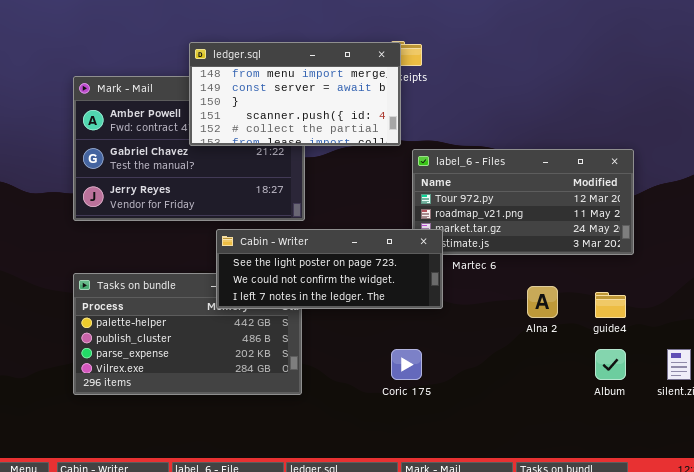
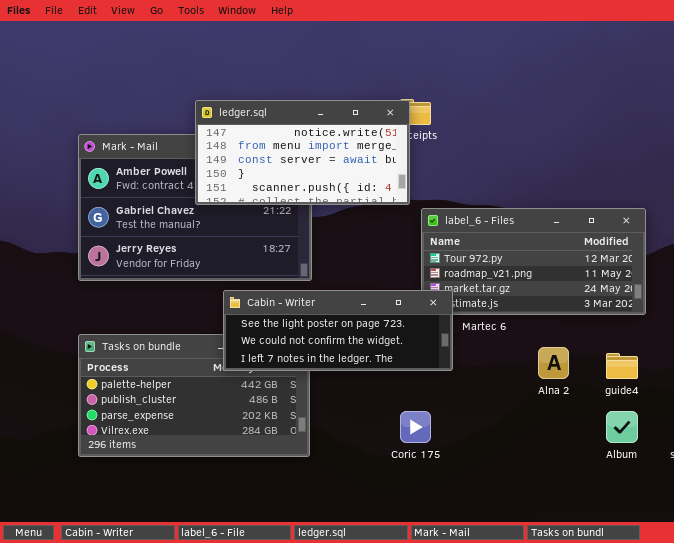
ledger.sql: [189,42,401,146] -> [195,100,410,205], scrolled up 1 row

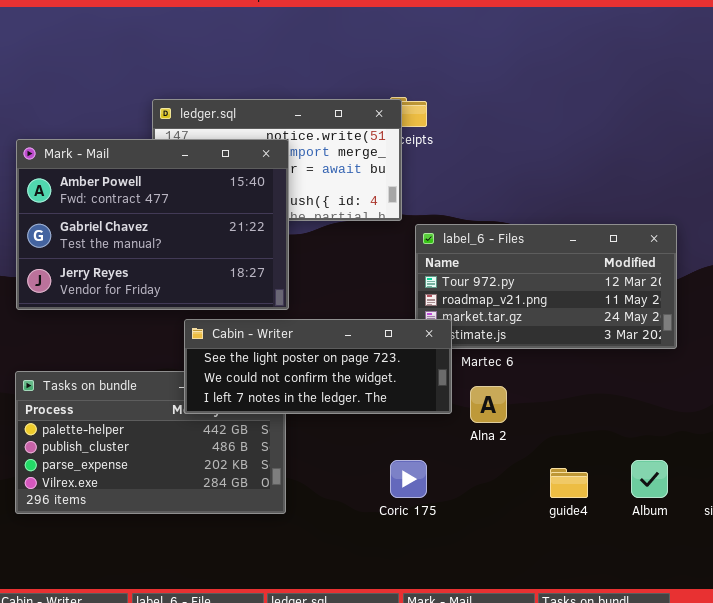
Mark - Mail: [78,134,312,281] -> [16,139,289,310], raised
Alna 2: [538,347,569,379] -> [470,386,507,423], moved
guide4: [606,353,638,379] -> [550,468,588,498], moved

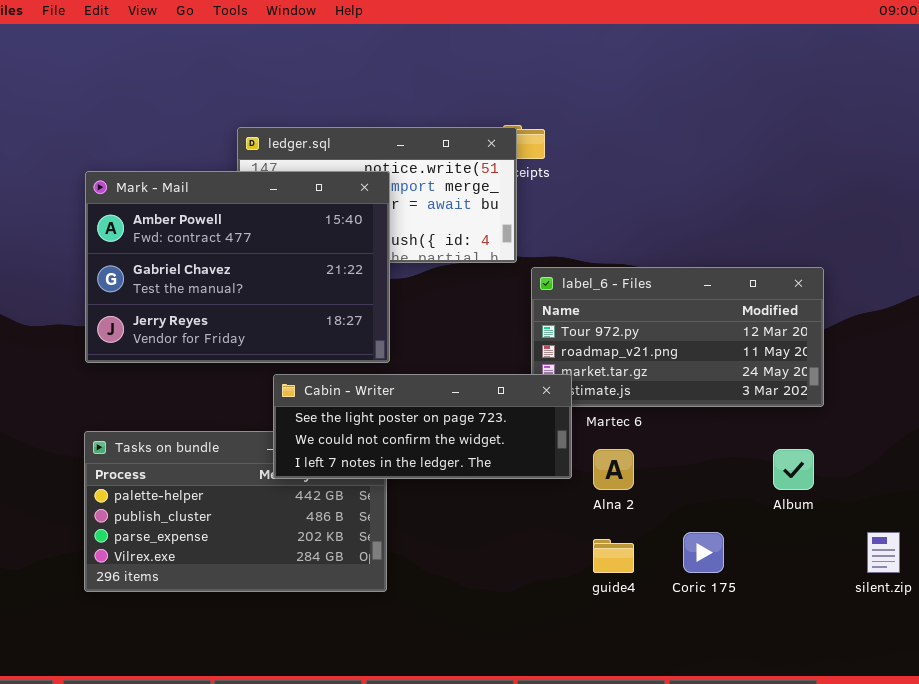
Coric 175: [390,460,427,498] -> [683,532,724,573], moved
Album: [631,460,668,498] -> [773,449,814,490], moved
guide4: [550,468,588,498] -> [593,539,634,573], moved

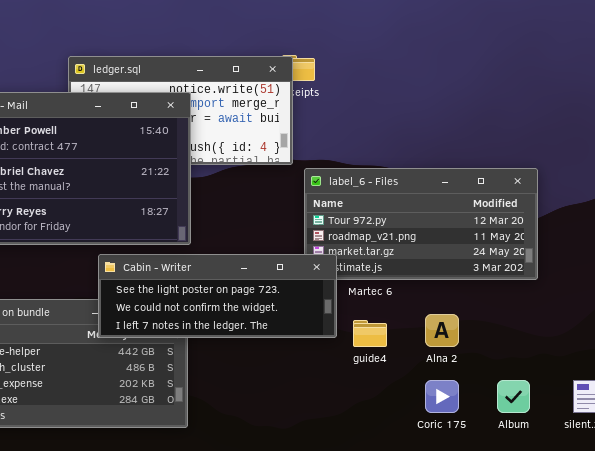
Alna 2: [593,449,634,490] -> [425,314,459,347], moved
Album: [773,449,814,490] -> [497,380,530,413], moved
guide4: [593,539,634,573] -> [353,320,387,347], moved

